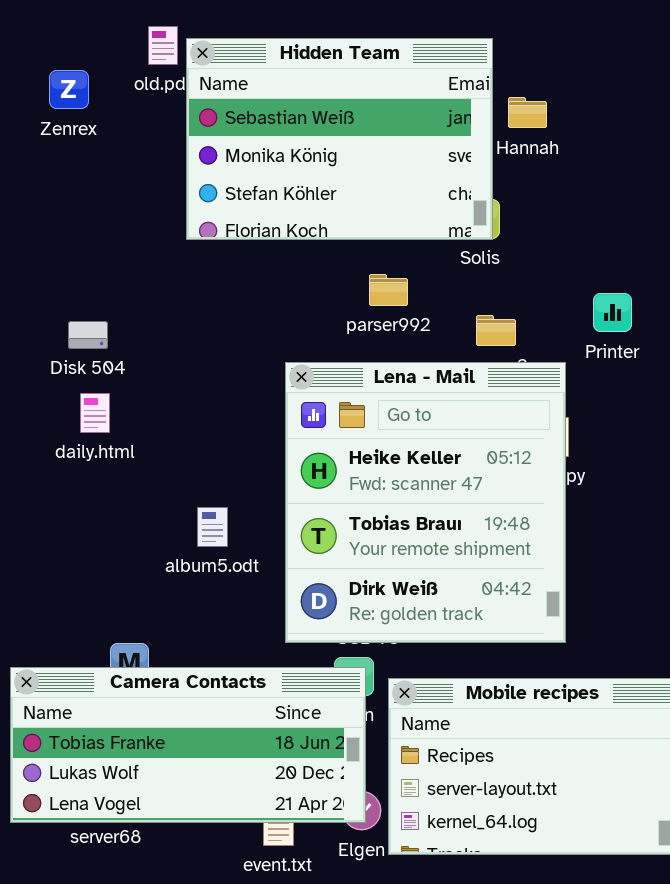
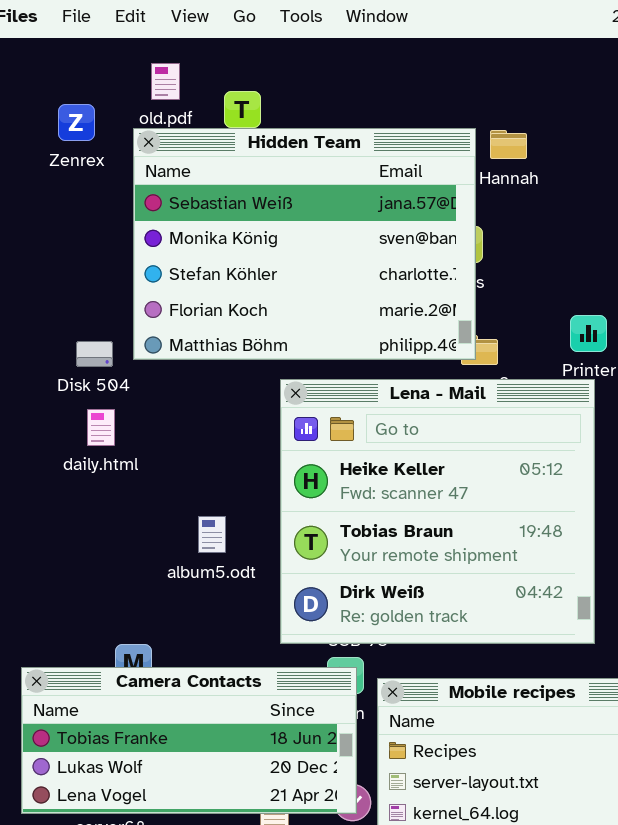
Hidden Team: [186,38,493,240] -> [133,128,476,360], moved, resized
Lena - Mail: [285,362,566,643] -> [280,379,595,644], resized

